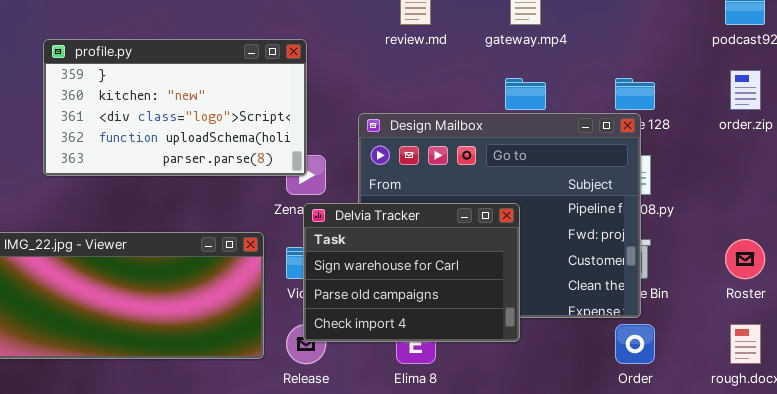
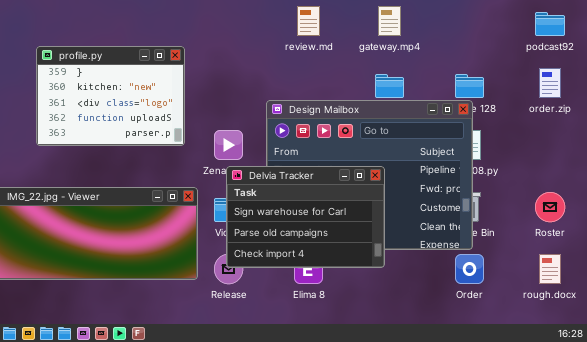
profile.py: [43,39,307,176] -> [36,46,185,146], resized

